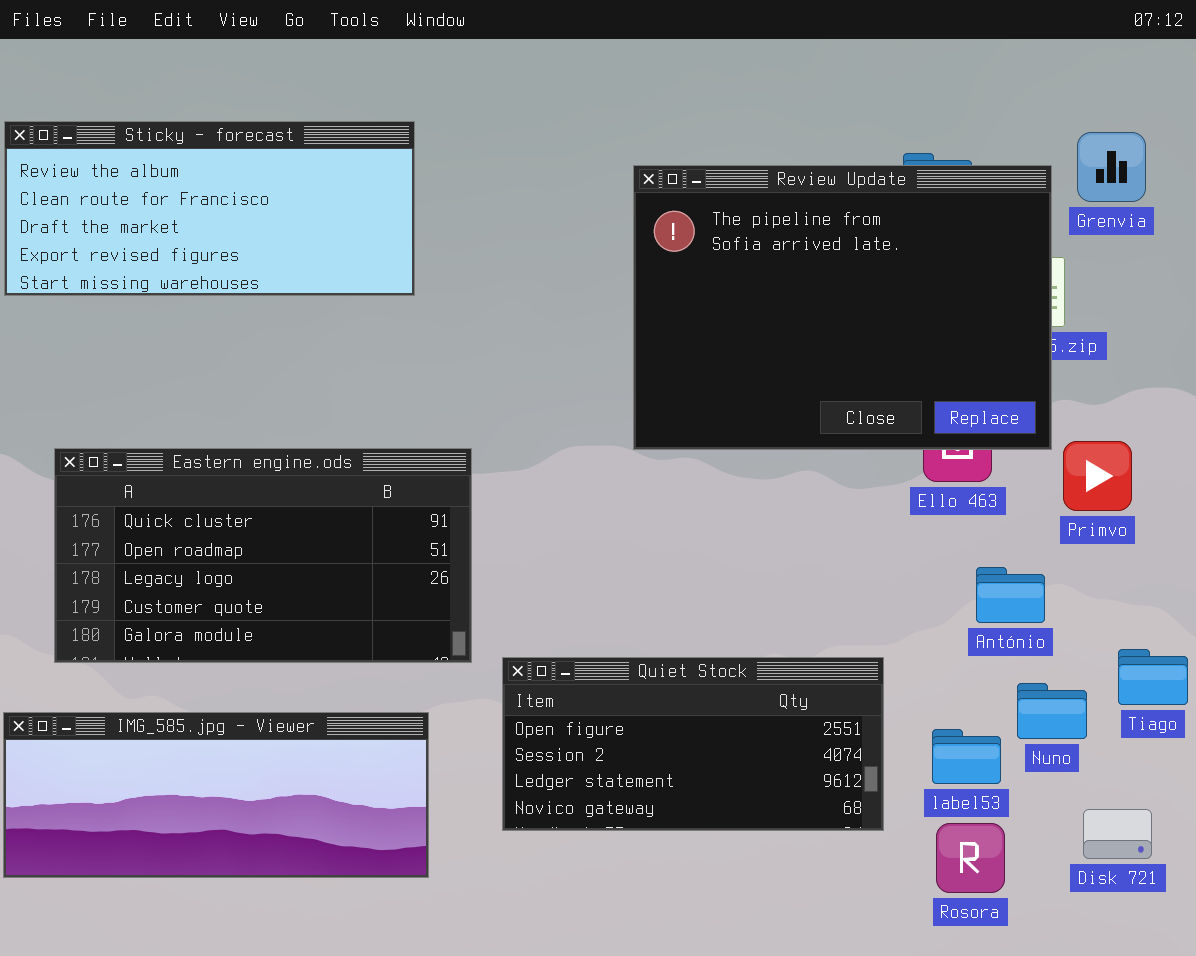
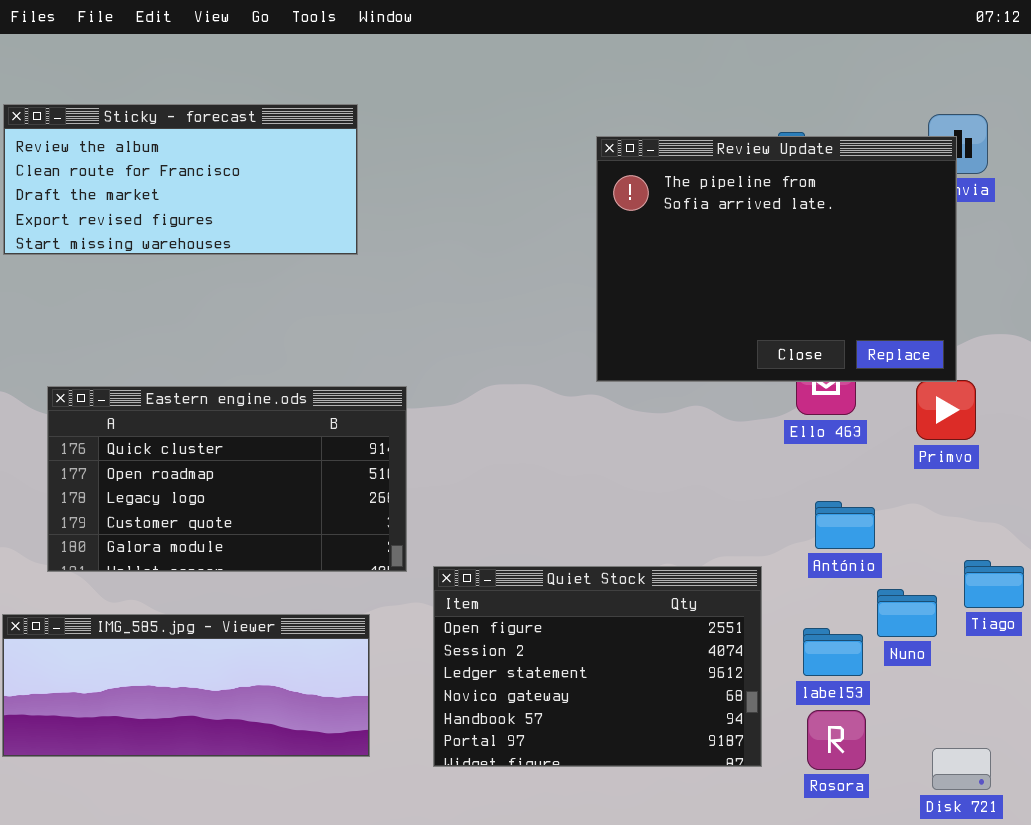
Review Update: [633,165,1052,450] -> [596,136,957,382], moved
António: [976,567,1045,623] -> [815,501,875,549], moved
Quiet Stock: [502,657,884,831] -> [433,566,762,767], resized
Disk 721: [1083,809,1152,859] -> [932,748,991,790], moved

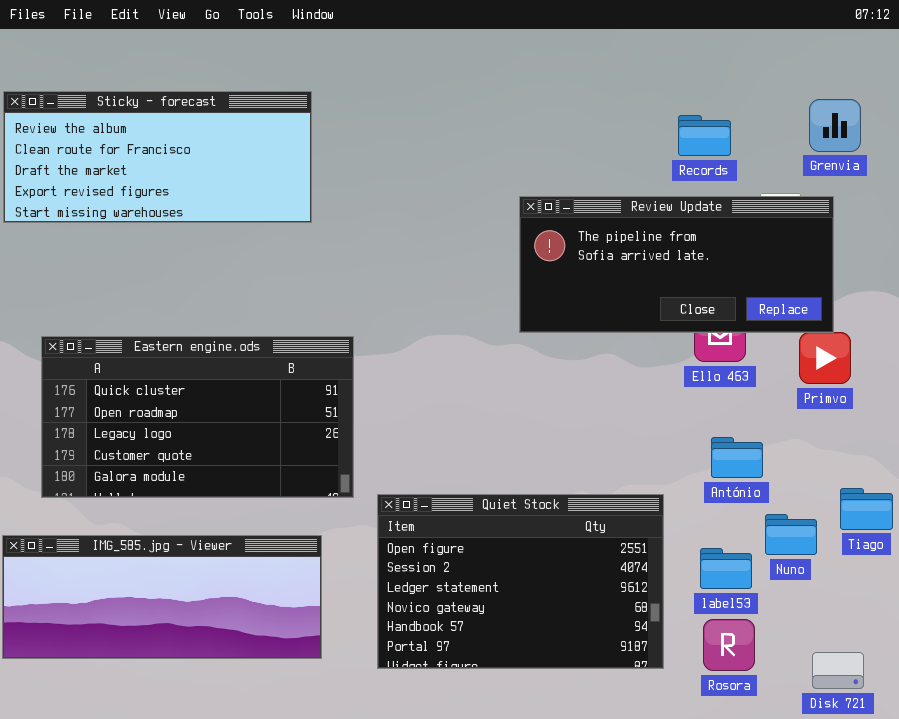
Review Update: [596,136,957,382] -> [519,196,834,333], resized

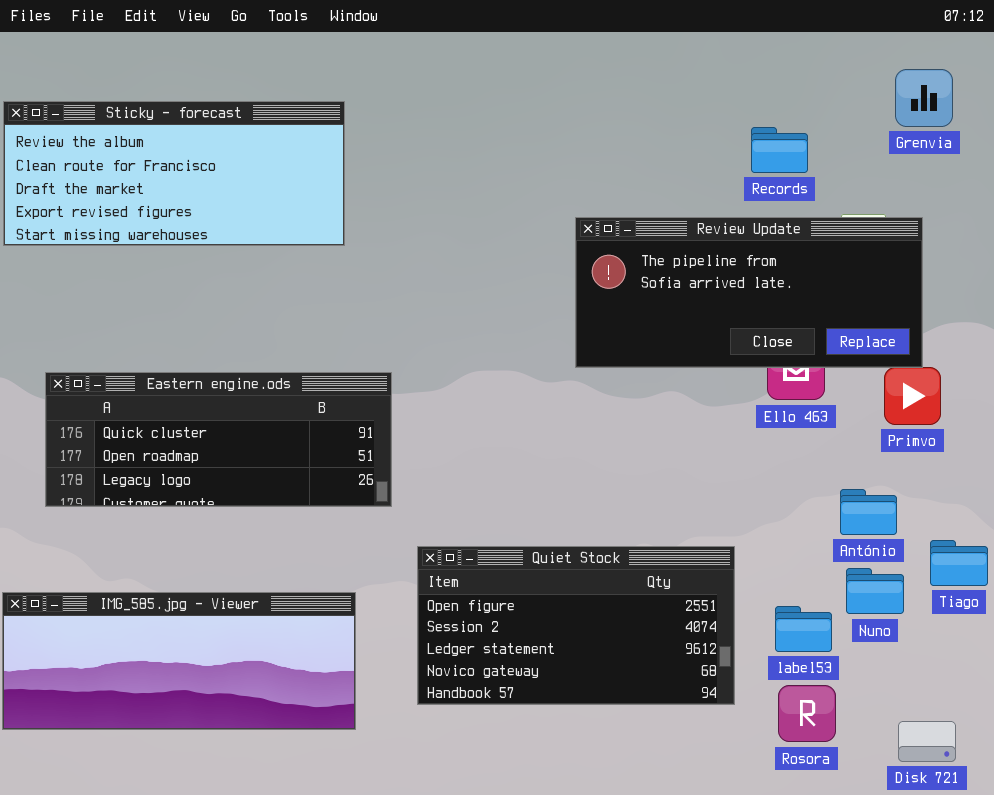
Grenvia: [809,99,861,152] -> [895,69,953,127], moved
Eastern engine.ods: [41,336,354,498] -> [45,372,392,507], resized
António: [711,437,763,478] -> [840,489,897,535], moved
Quiet Stock: [377,494,664,669] -> [417,546,735,705], resized

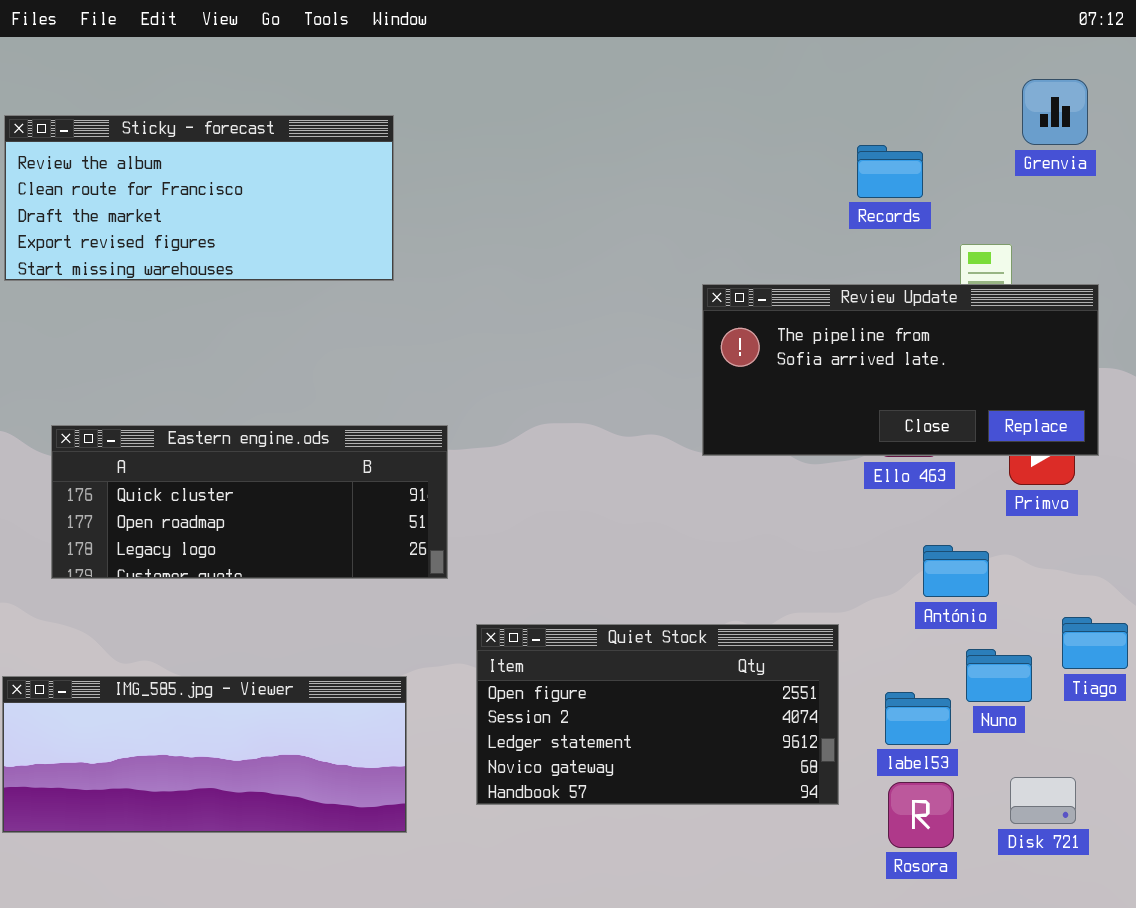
Review Update: [575,217,923,368] -> [702,284,1099,456], moved
António: [840,489,897,535] -> [923,545,989,597], moved
Disk 721: [898,721,956,762] -> [1010,777,1076,824], moved

